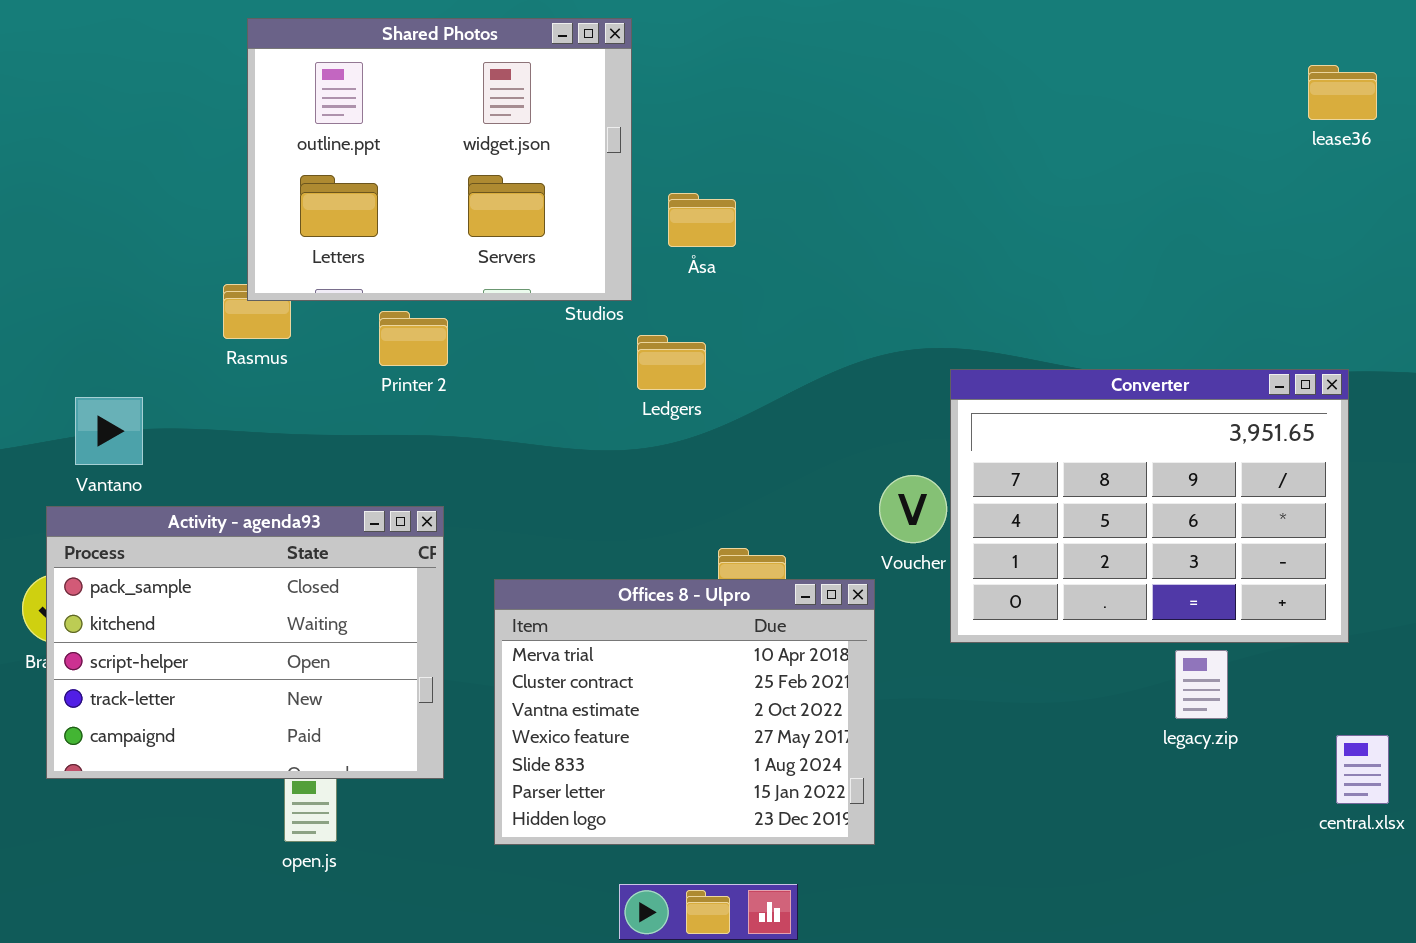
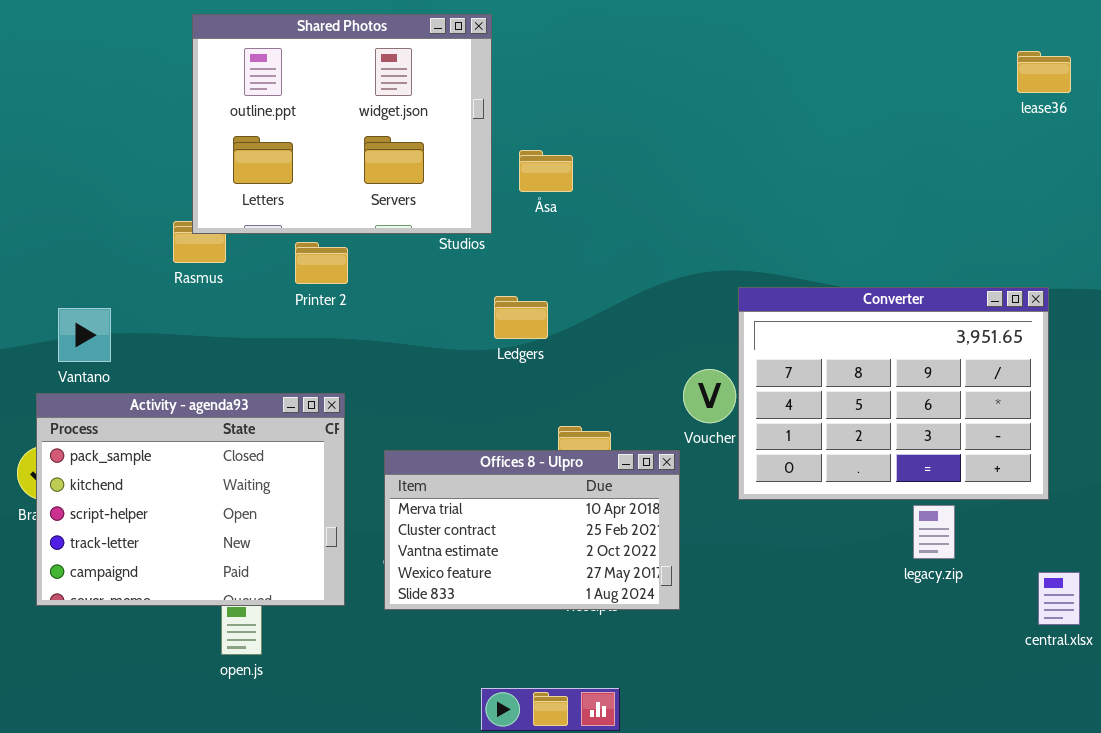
Ledgers: [637,335,706,390] -> [494,296,548,339], moved
Offices 8 - Ulpro: [494,579,875,845] -> [384,450,680,610], resized

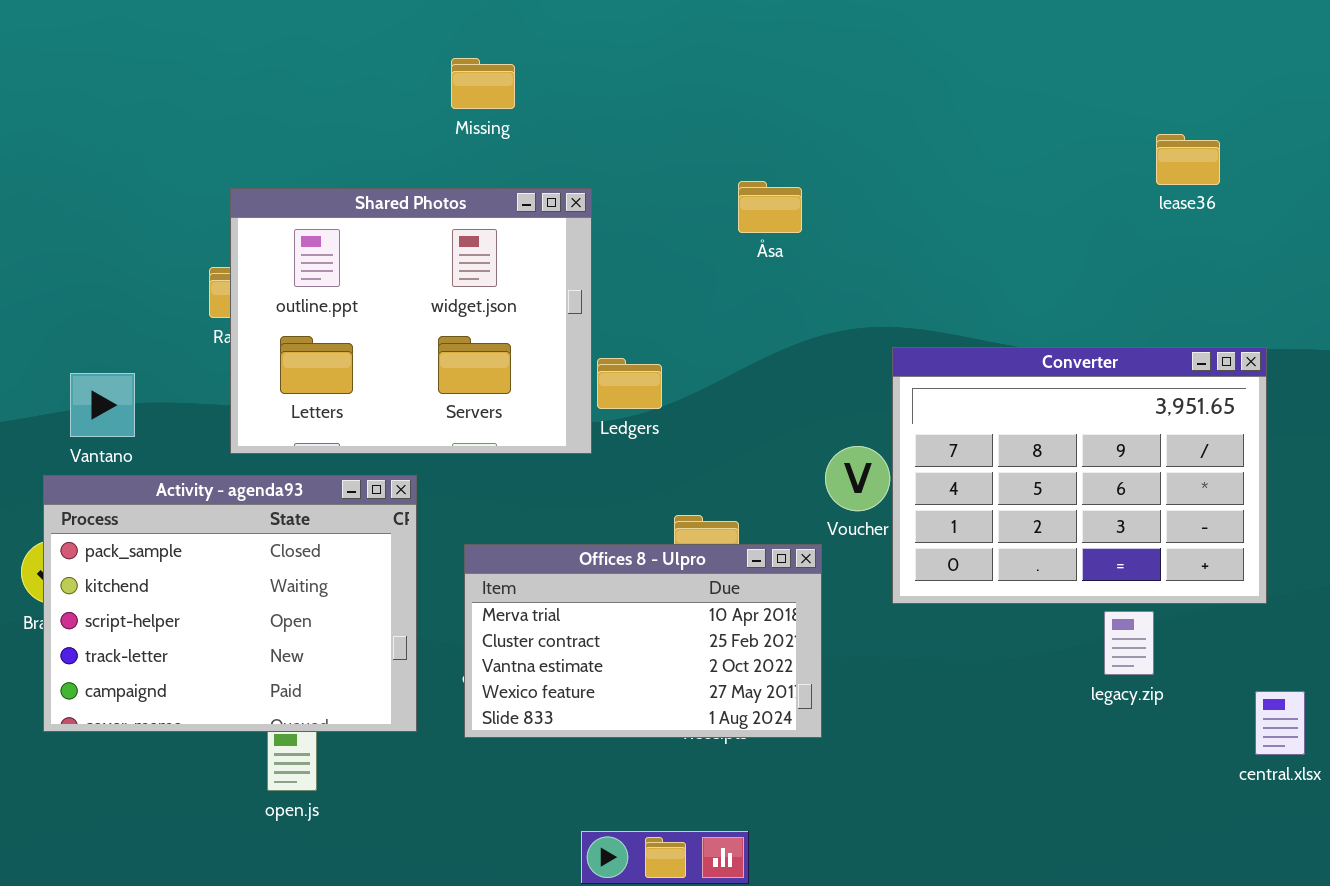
Shared Photos: [192,14,492,234] -> [230,188,592,454], moved
lease36: [1017,51,1071,93] -> [1156,134,1220,185], moved
Åsa: [519,150,573,192] -> [738,181,802,233], moved

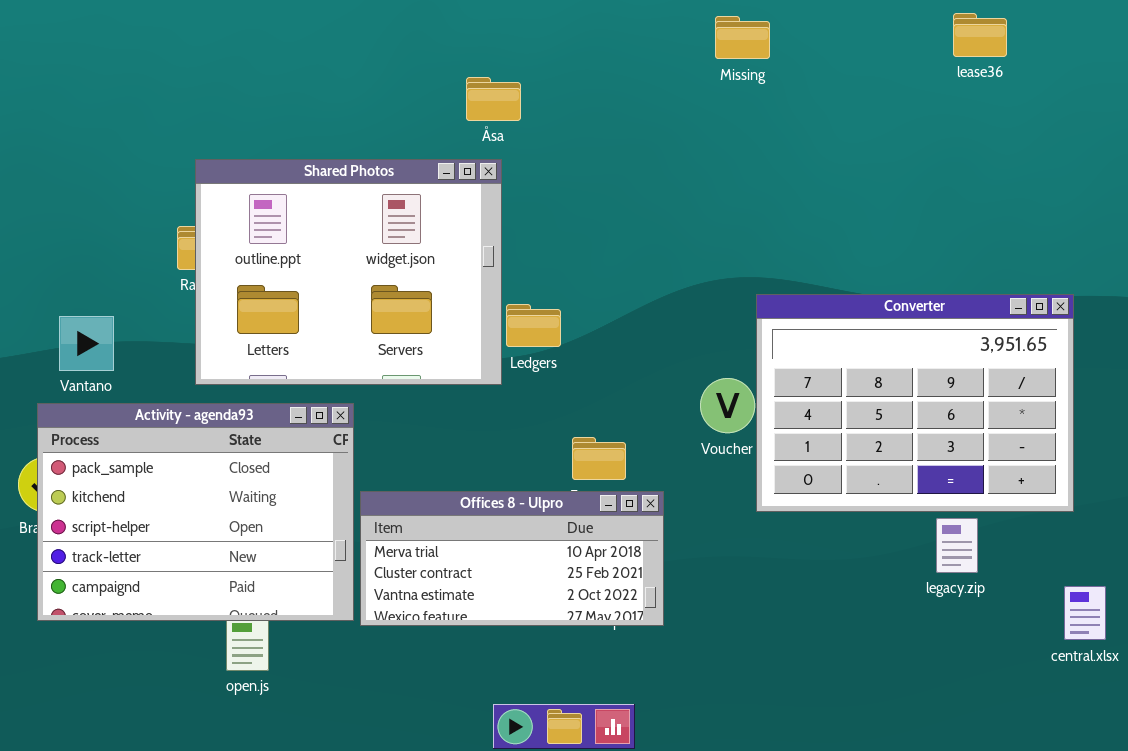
Missing: [451,58,515,109] -> [715,16,770,59], moved
lease36: [1156,134,1220,185] -> [953,13,1007,57], moved
Åsa: [738,181,802,233] -> [466,77,521,121], moved
Offices 8 - Ulpro: [464,544,822,738] -> [360,491,664,626], moved, resized

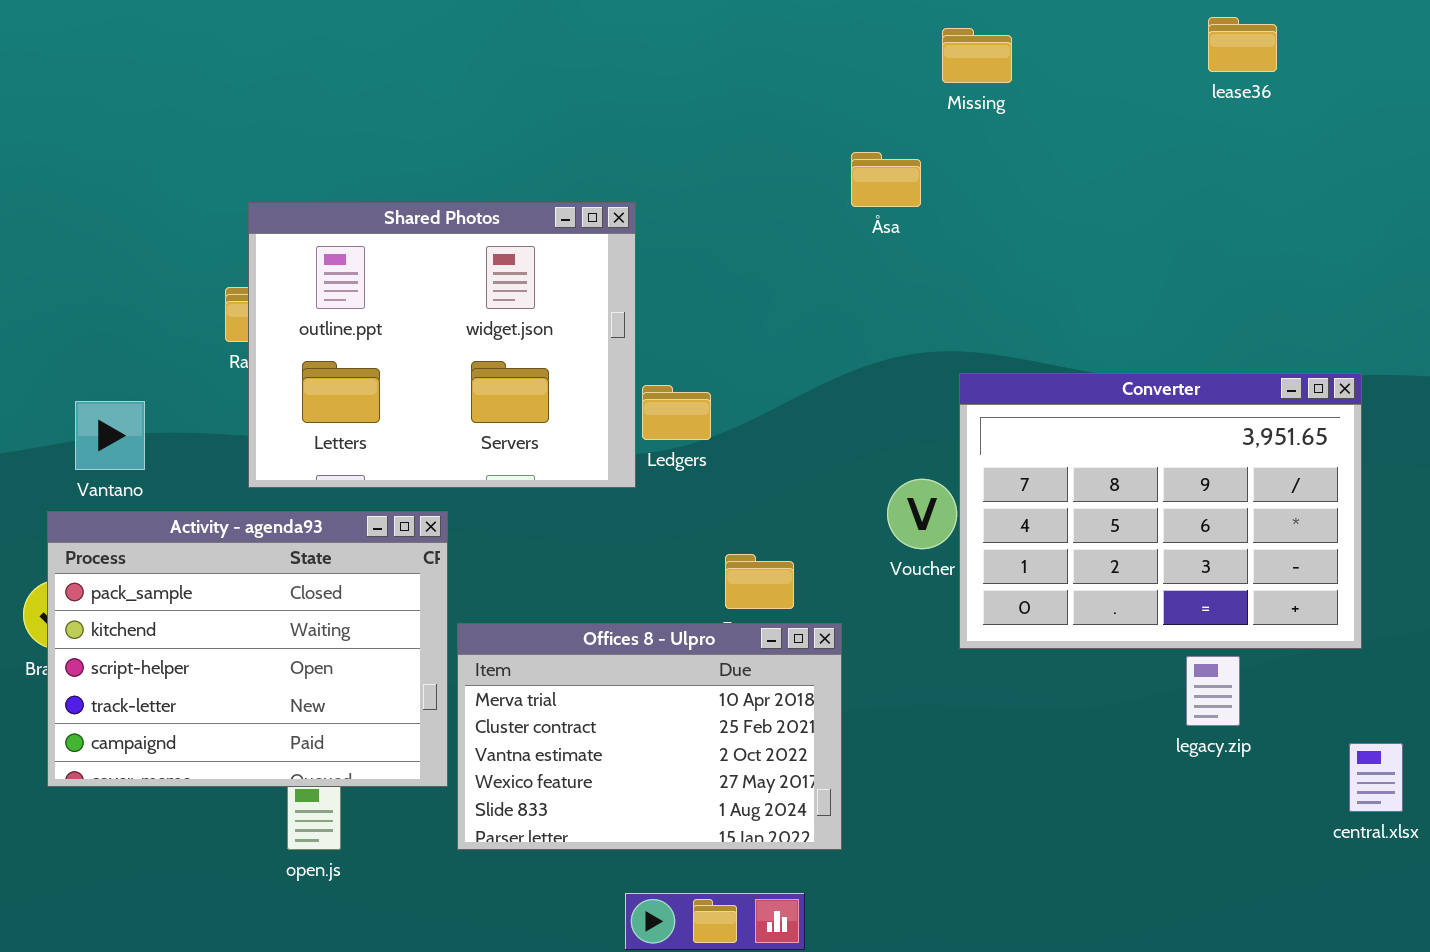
Missing: [715,16,770,59] -> [942,28,1012,83], moved
Åsa: [466,77,521,121] -> [851,152,921,207], moved
Offices 8 - Ulpro: [360,491,664,626] -> [457,623,842,850], resized

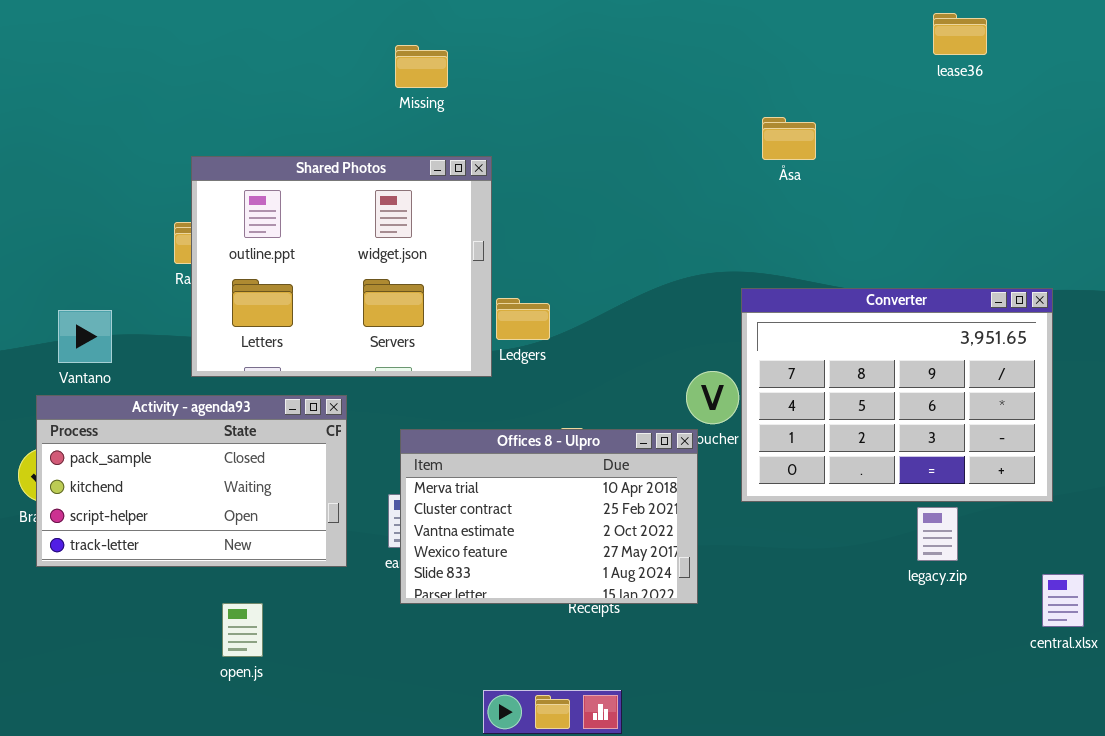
Missing: [942,28,1012,83] -> [395,45,448,88], moved
Åsa: [851,152,921,207] -> [762,117,816,160], moved
Activity - agenda93: [47,511,448,787] -> [36,395,347,567], resized
Offices 8 - Ulpro: [457,623,842,850] -> [400,429,698,604], moved

